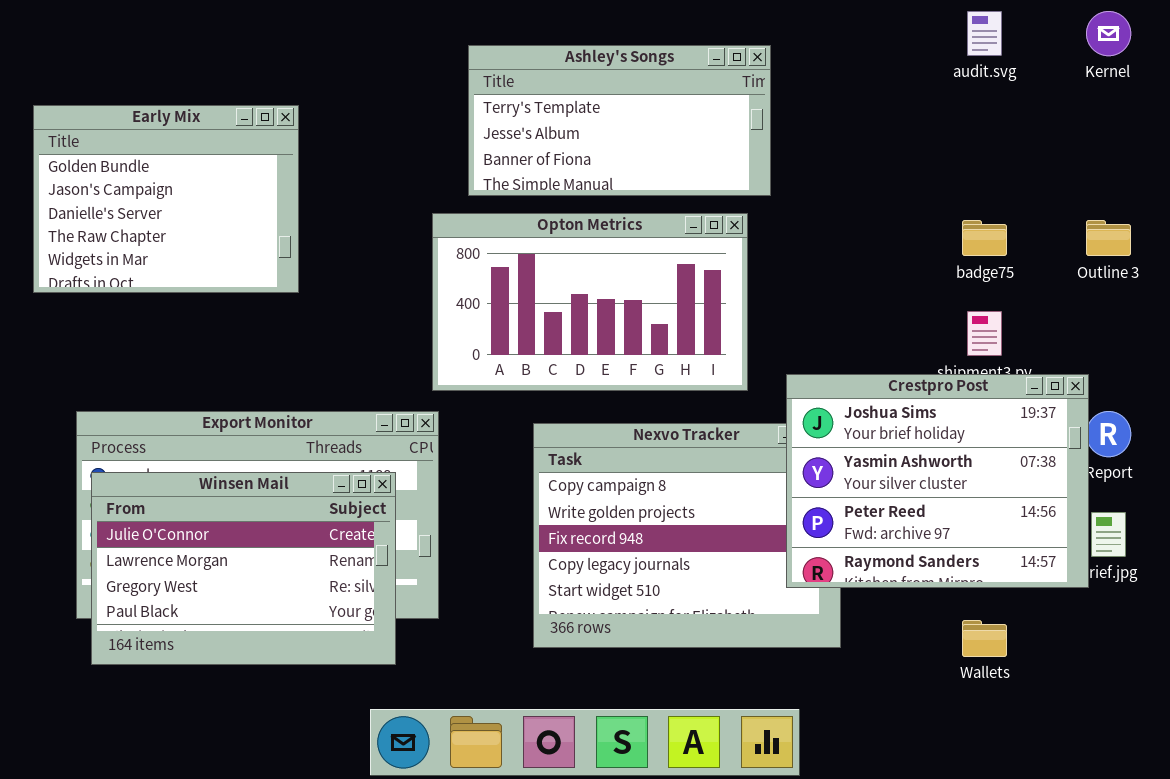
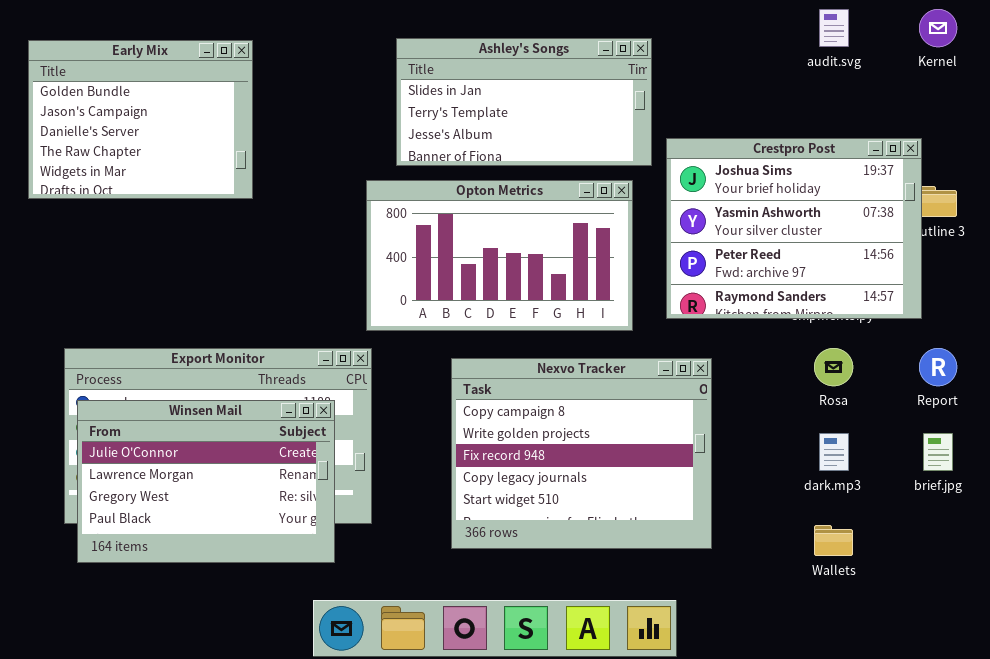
Ashley's Songs: [468,45,771,196] -> [396,38,652,166], scrolled up 1 row
Early Mix: [33,105,299,293] -> [28,40,253,199], moved
Crestpro Post: [786,374,1089,588] -> [666,138,922,319], moved

